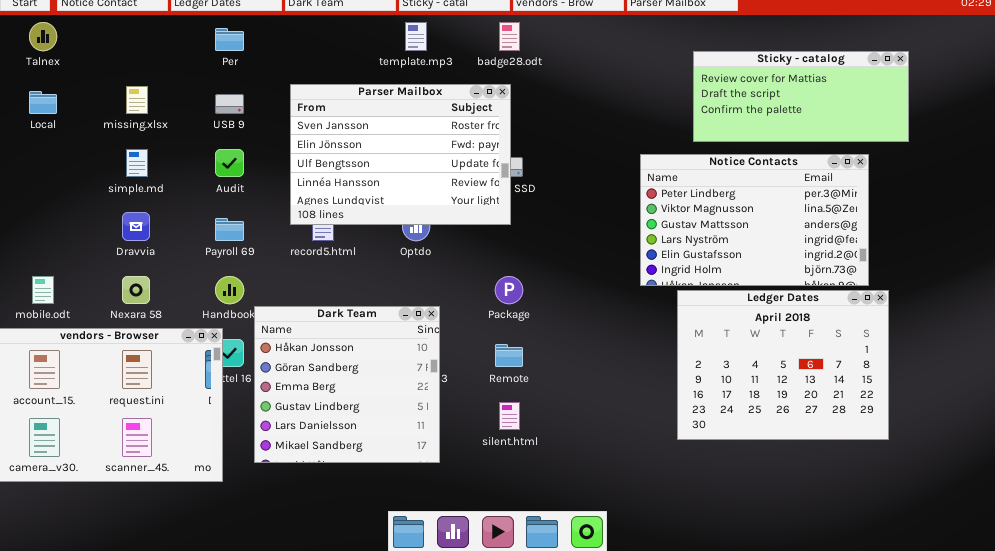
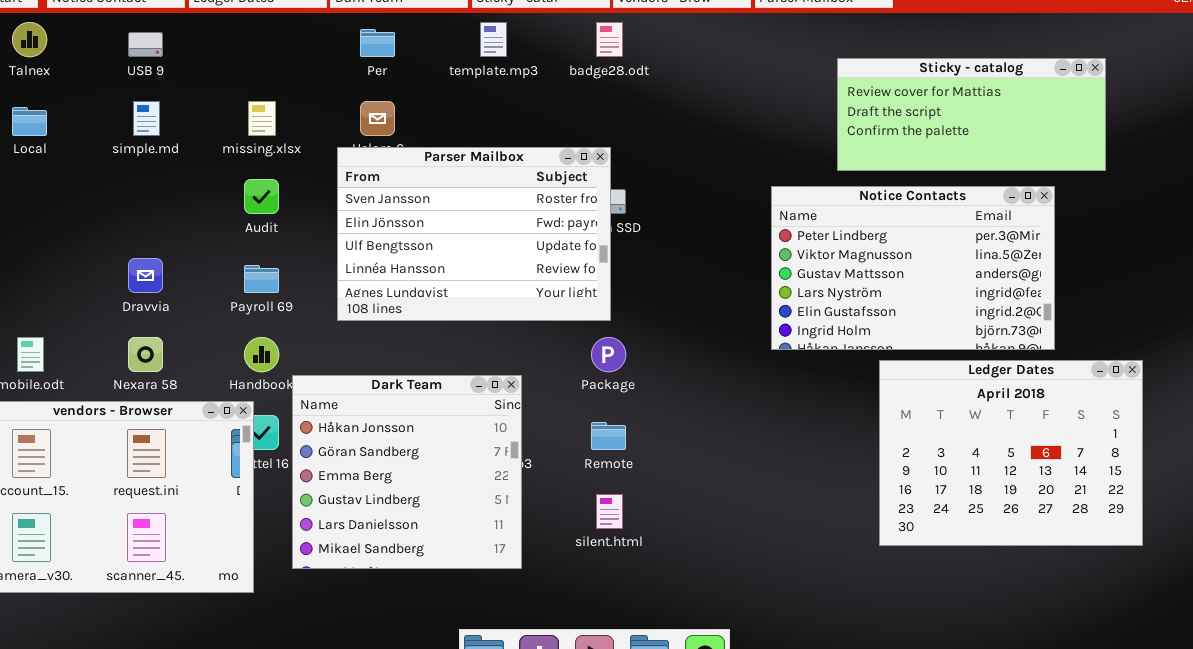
Per: [215,28,244,51] -> [360,29,395,57], moved
Parser Mailbox: [290,84,511,225] -> [337,147,611,321], moved
missing.xlsx: [126,86,148,114] -> [248,101,276,136], moved
USB 9: [215,94,244,114] -> [128,32,163,57], moved
simple.md: [126,149,148,177] -> [133,101,160,136], moved
Ledger Dates: [677,290,889,440] -> [879,360,1143,546], moved

